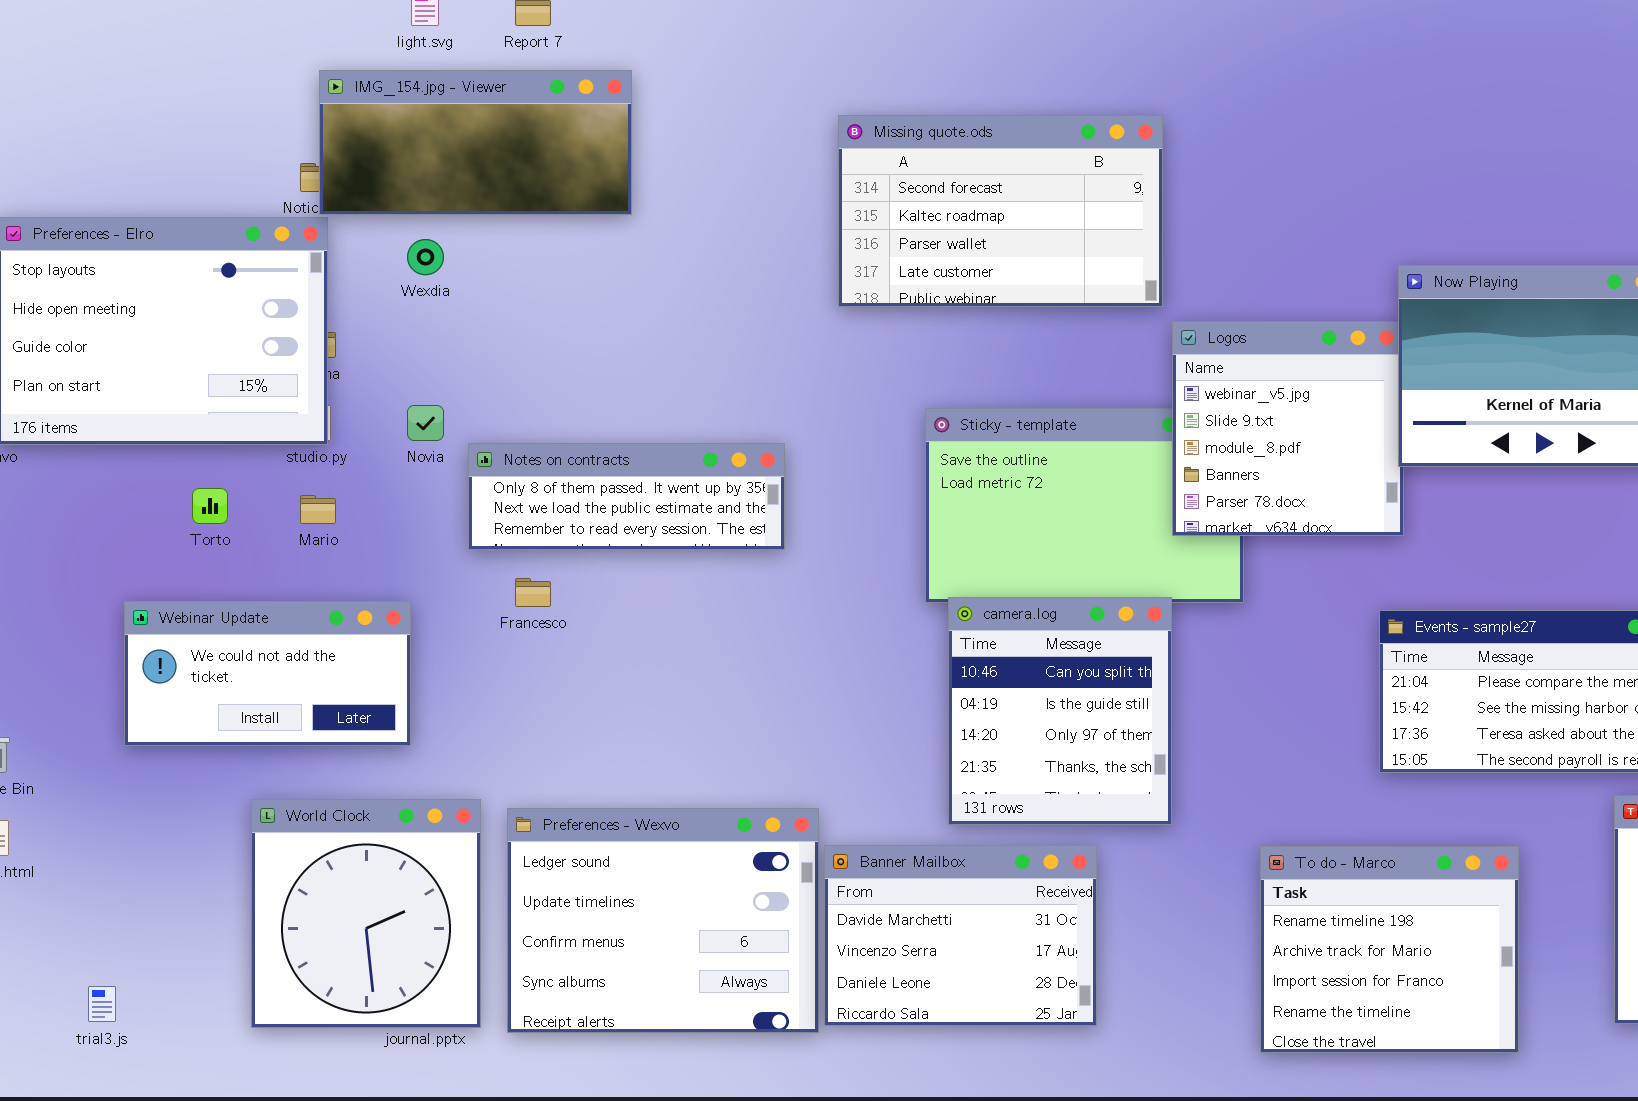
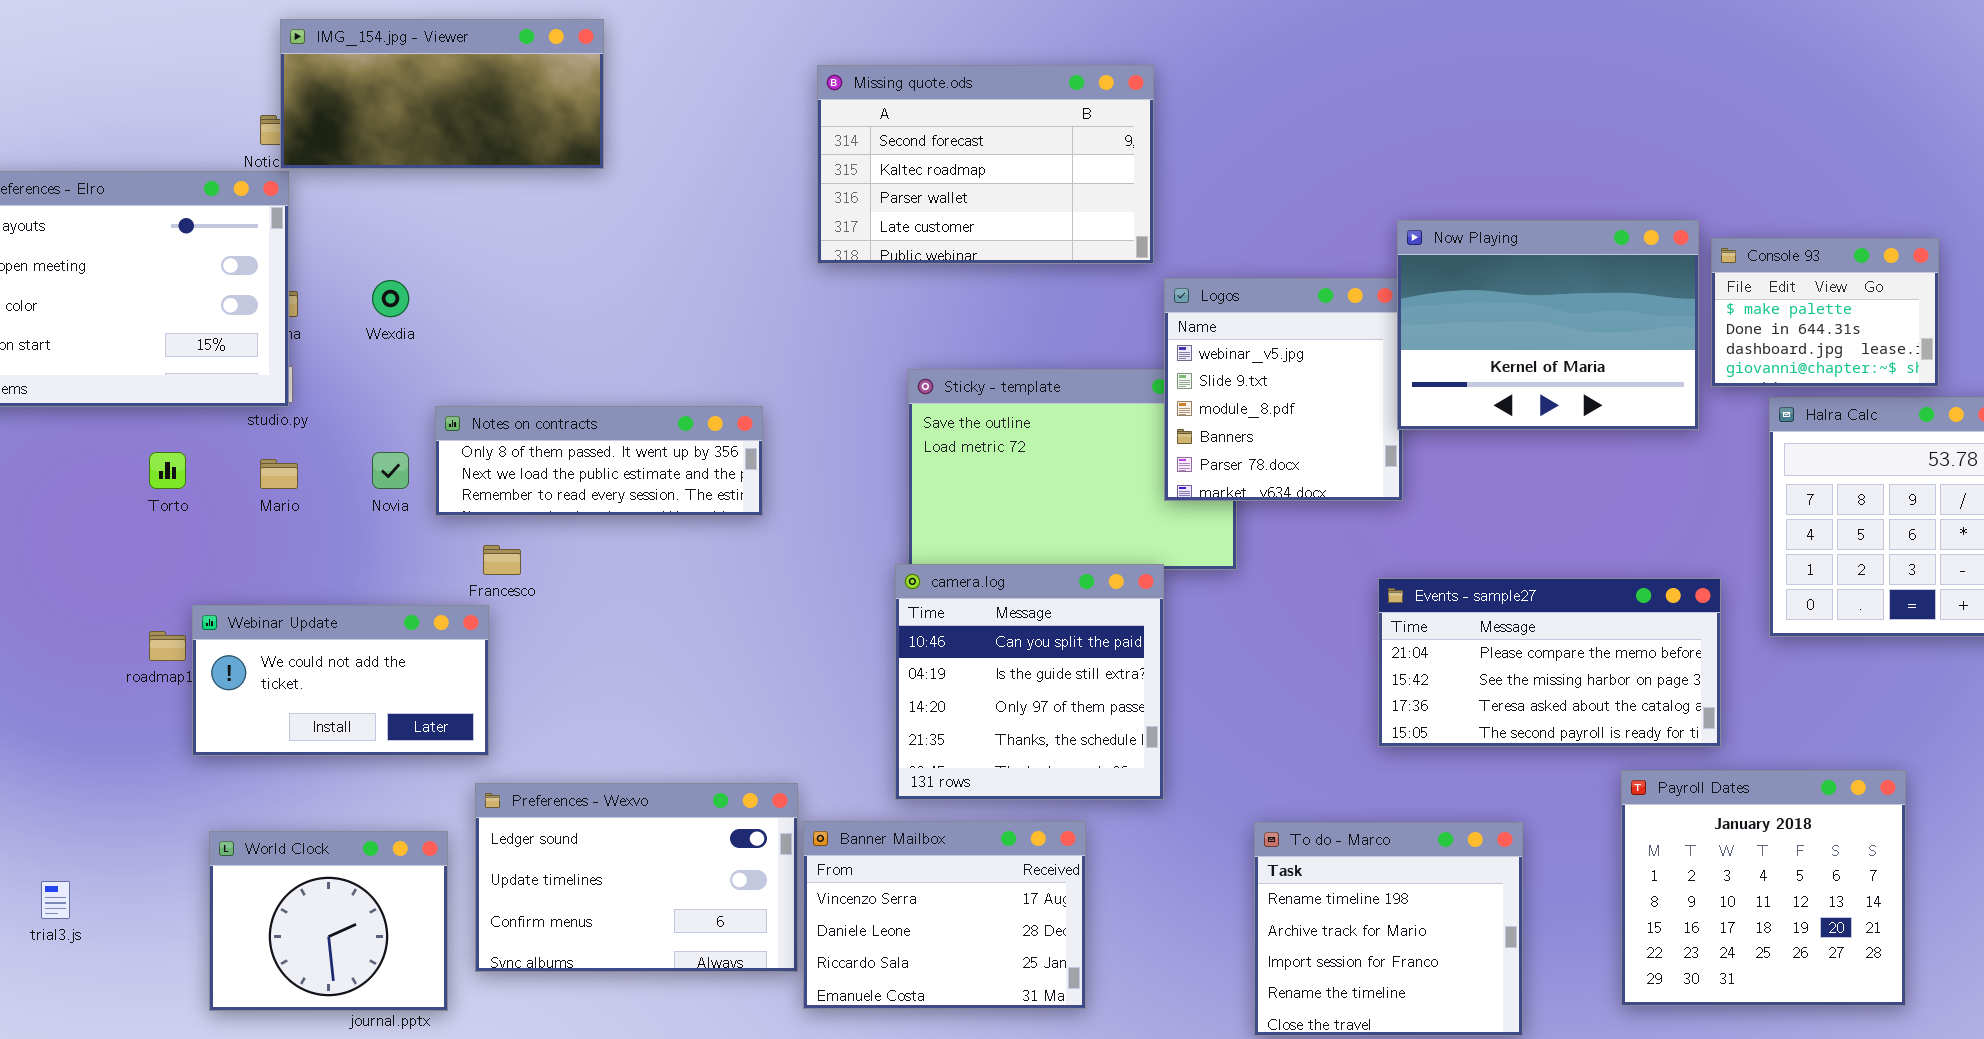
Wexdia: [407,239,444,275] -> [372,280,409,317], moved
Novia: [407,405,444,441] -> [372,452,409,489], moved
camera.log: [948,597,1172,825] -> [895,564,1164,800], resized
Webinar Update: [124,601,411,746] -> [192,605,489,756], moved
World Clock: [251,799,481,1028] -> [209,831,448,1011], resized
Preferences - Wexvo: [507,808,819,1033] -> [475,783,798,972], resized
Banner Mailbox: [824,845,1097,1026] -> [803,821,1086,1009], scrolled down 1 row
trial3.js: [88,986,116,1022] -> [41,881,70,919], moved

